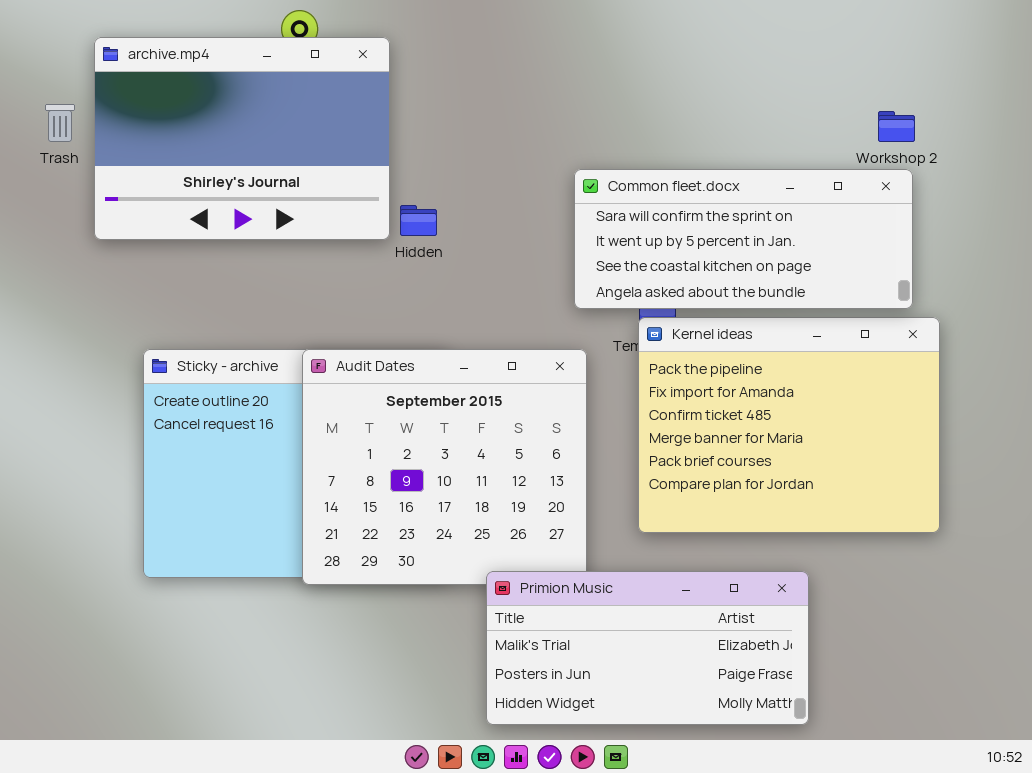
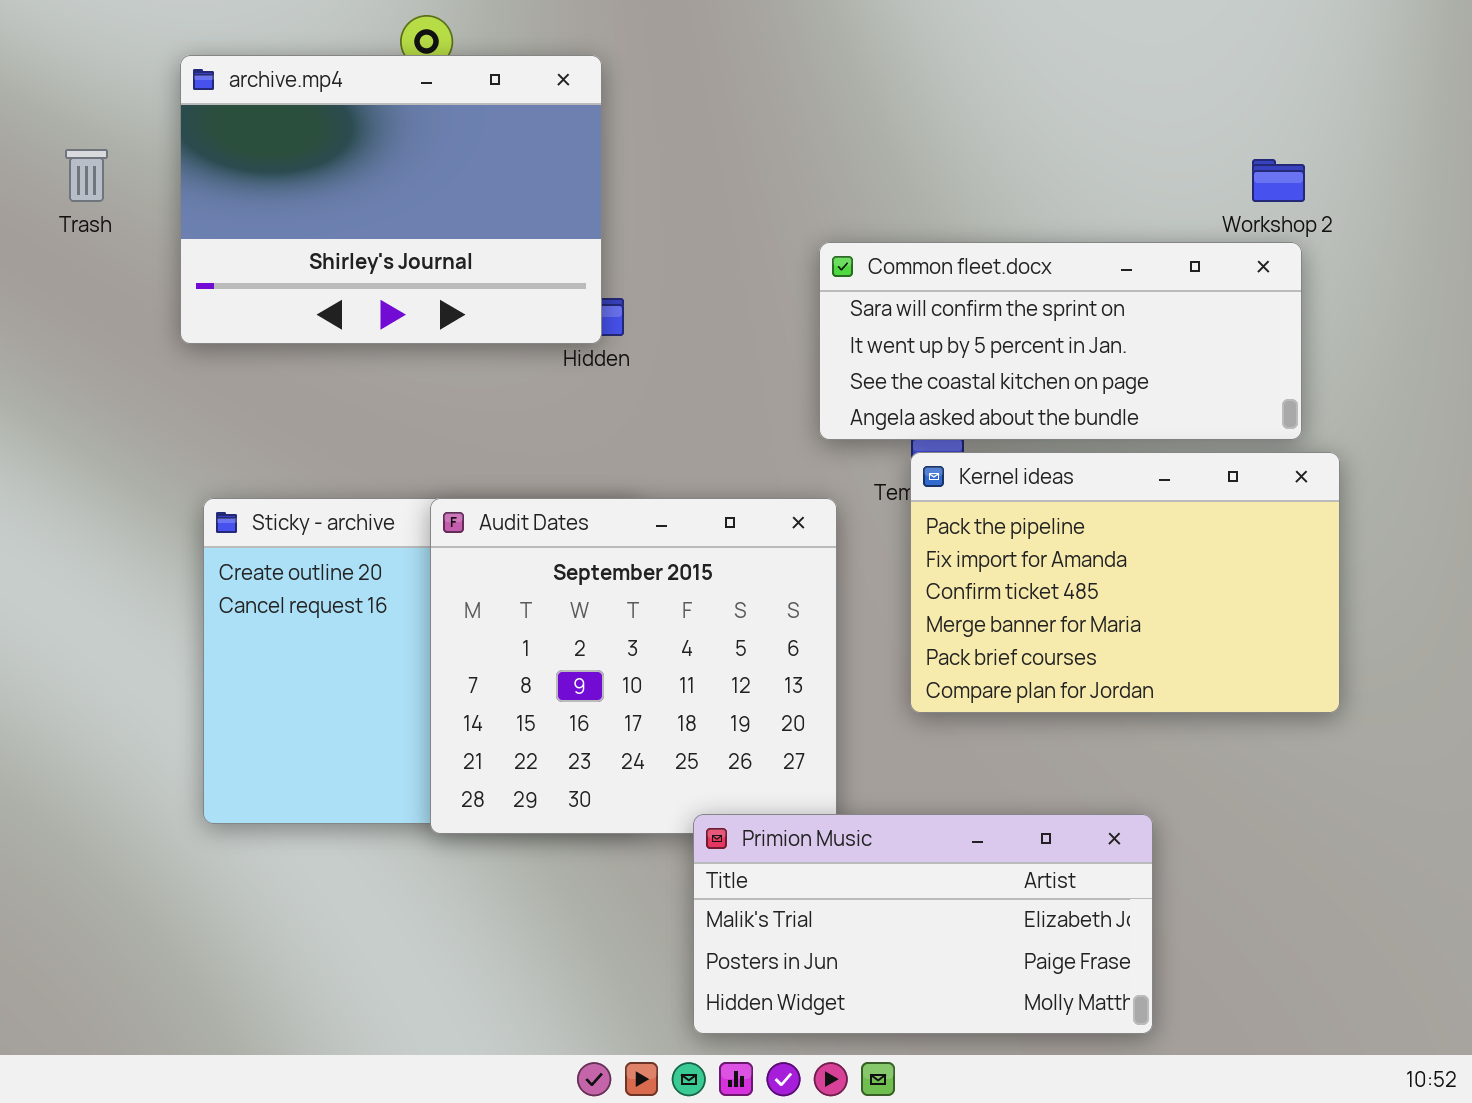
archive.mp4: [94,37,390,240] -> [180,55,602,344], moved
Kernel ideas: [638,317,940,533] -> [910,452,1340,713], resized

